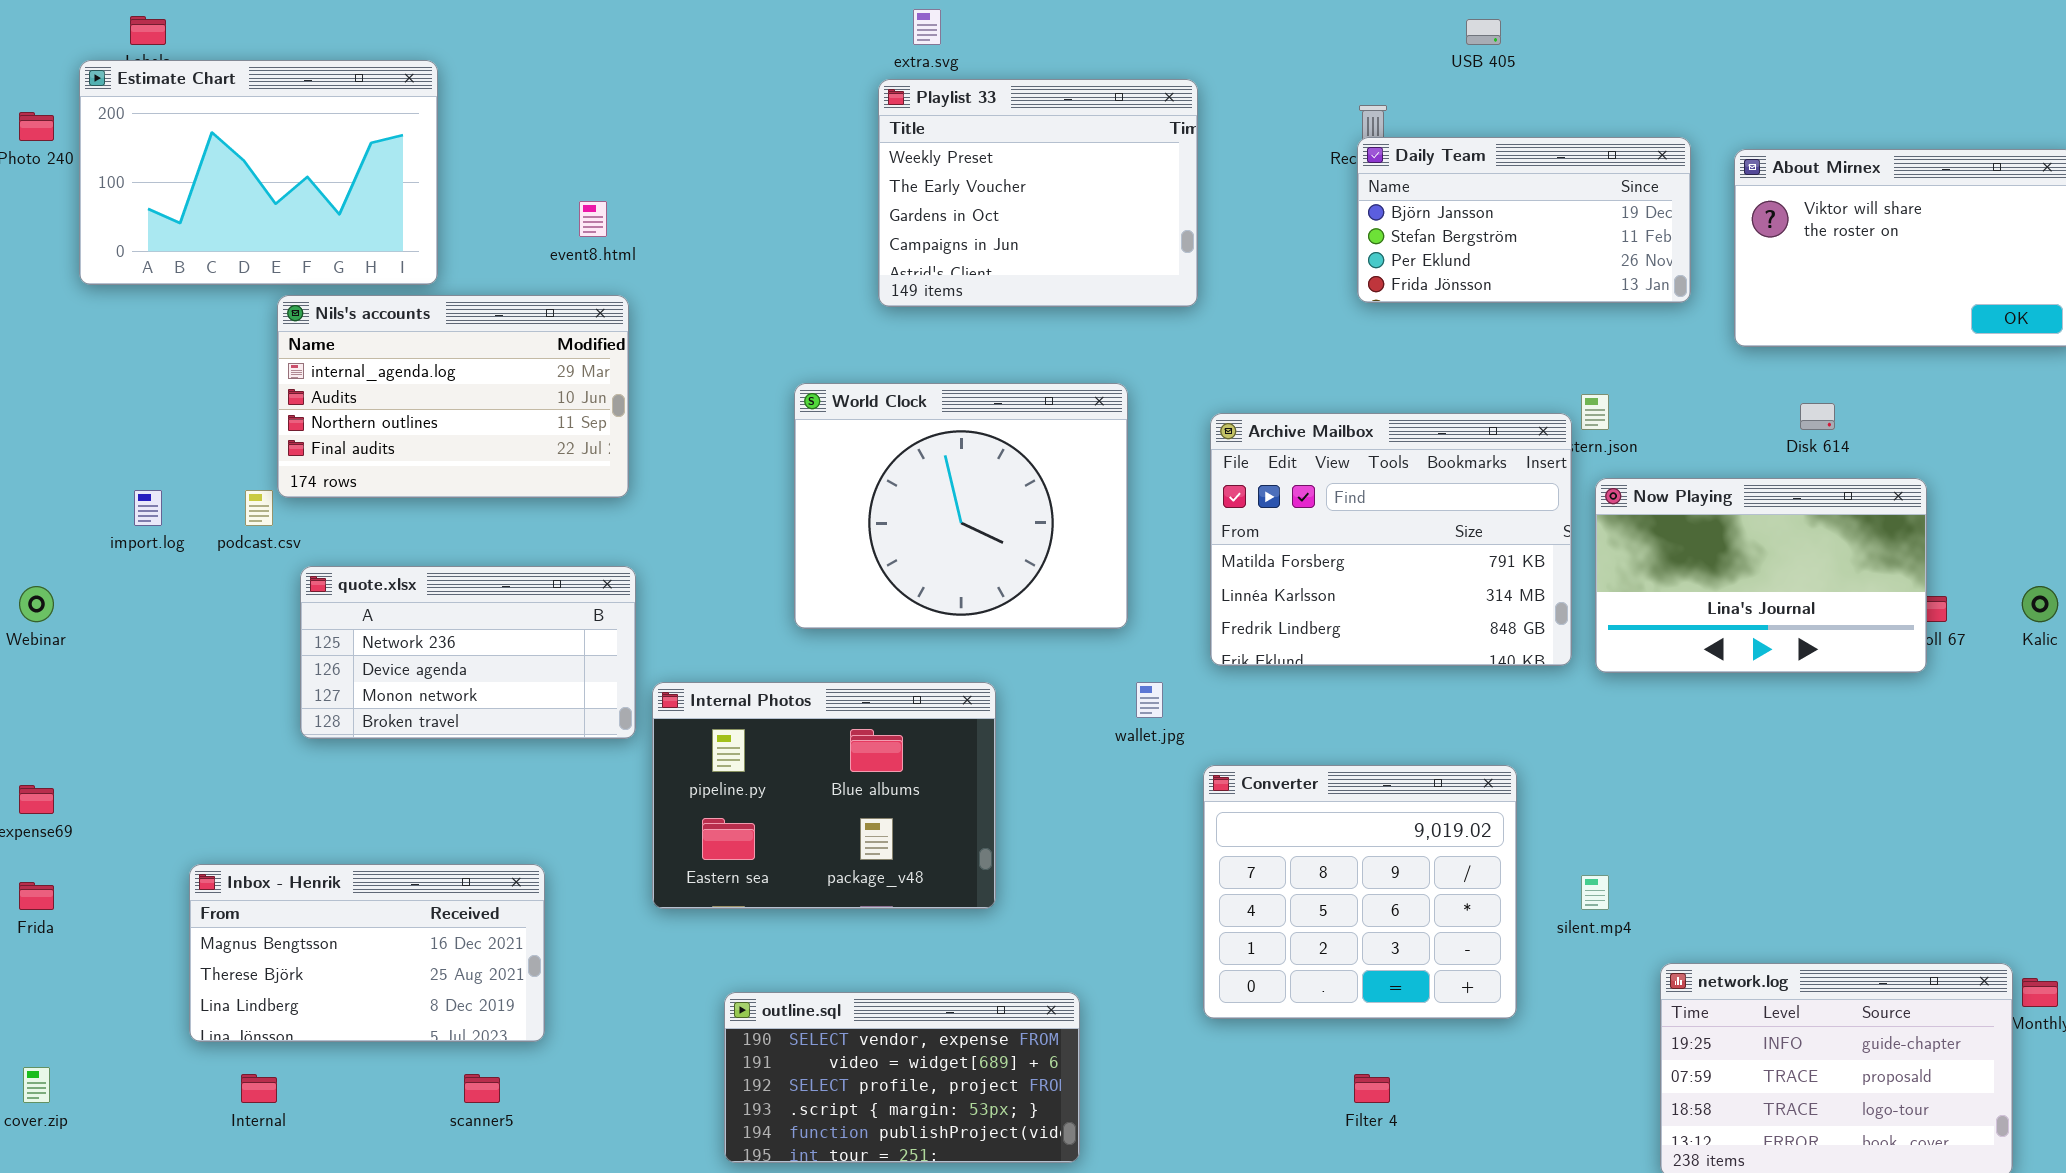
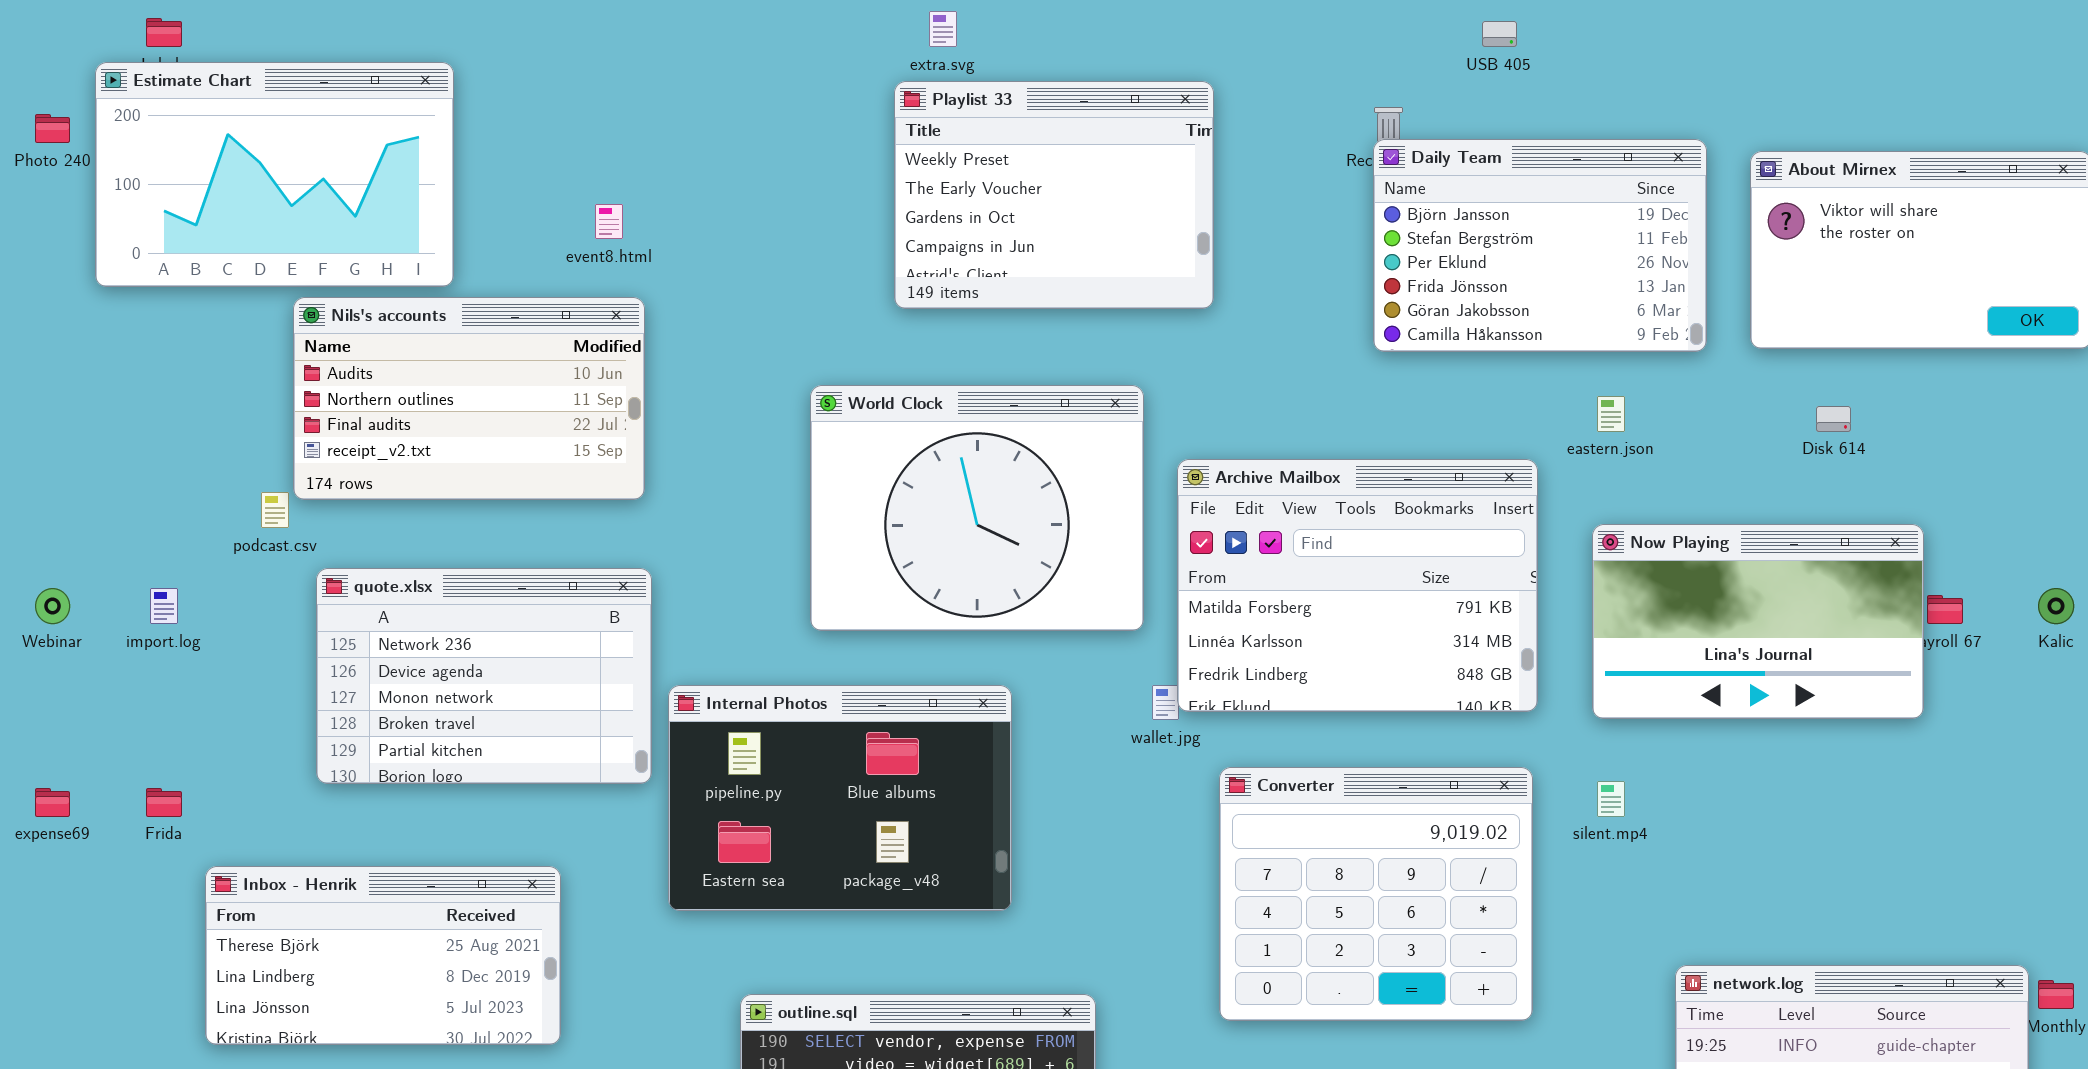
Daily Team: [1357,137,1691,303] -> [1373,139,1707,352], resized
Nils's accounts: [277,295,629,498] -> [293,297,645,500], scrolled down 1 row
Archive Mailbox: [1210,413,1572,666] -> [1177,459,1538,712], moved
Now Playing: [1595,478,1927,673] -> [1592,524,1924,719], moved
import.log: [134,490,162,526] -> [150,588,178,624], moved
quote.xlsx: [300,566,636,739] -> [316,568,652,784], resized
Inbox - Henrik: [189,864,545,1042] -> [205,866,561,1045], scrolled down 1 row
silent.mp4: [1581,875,1609,910] -> [1597,781,1625,817], moved
Frida: [19,882,54,910] -> [146,788,182,817], moved

